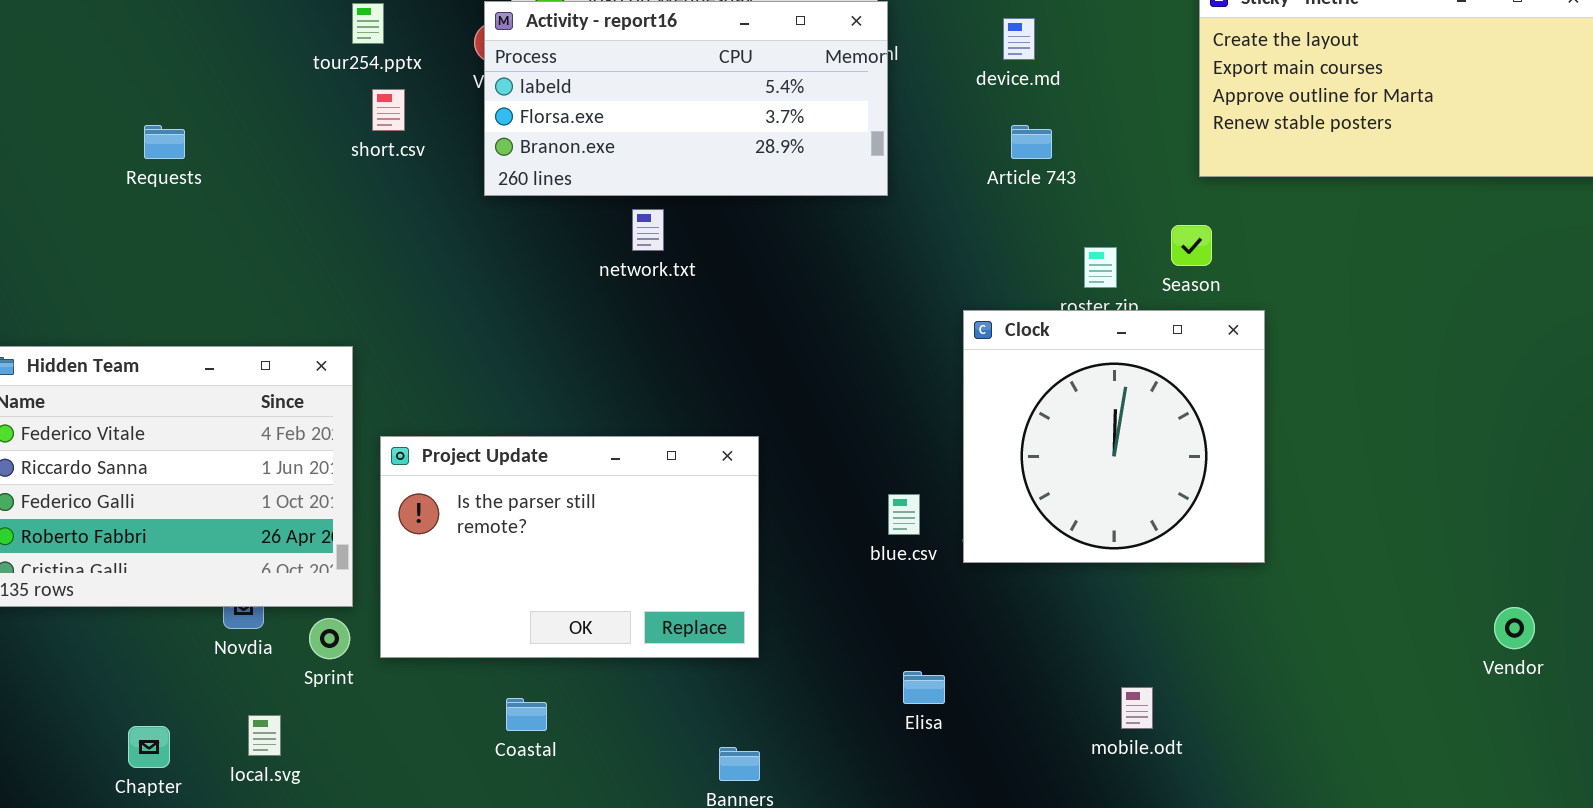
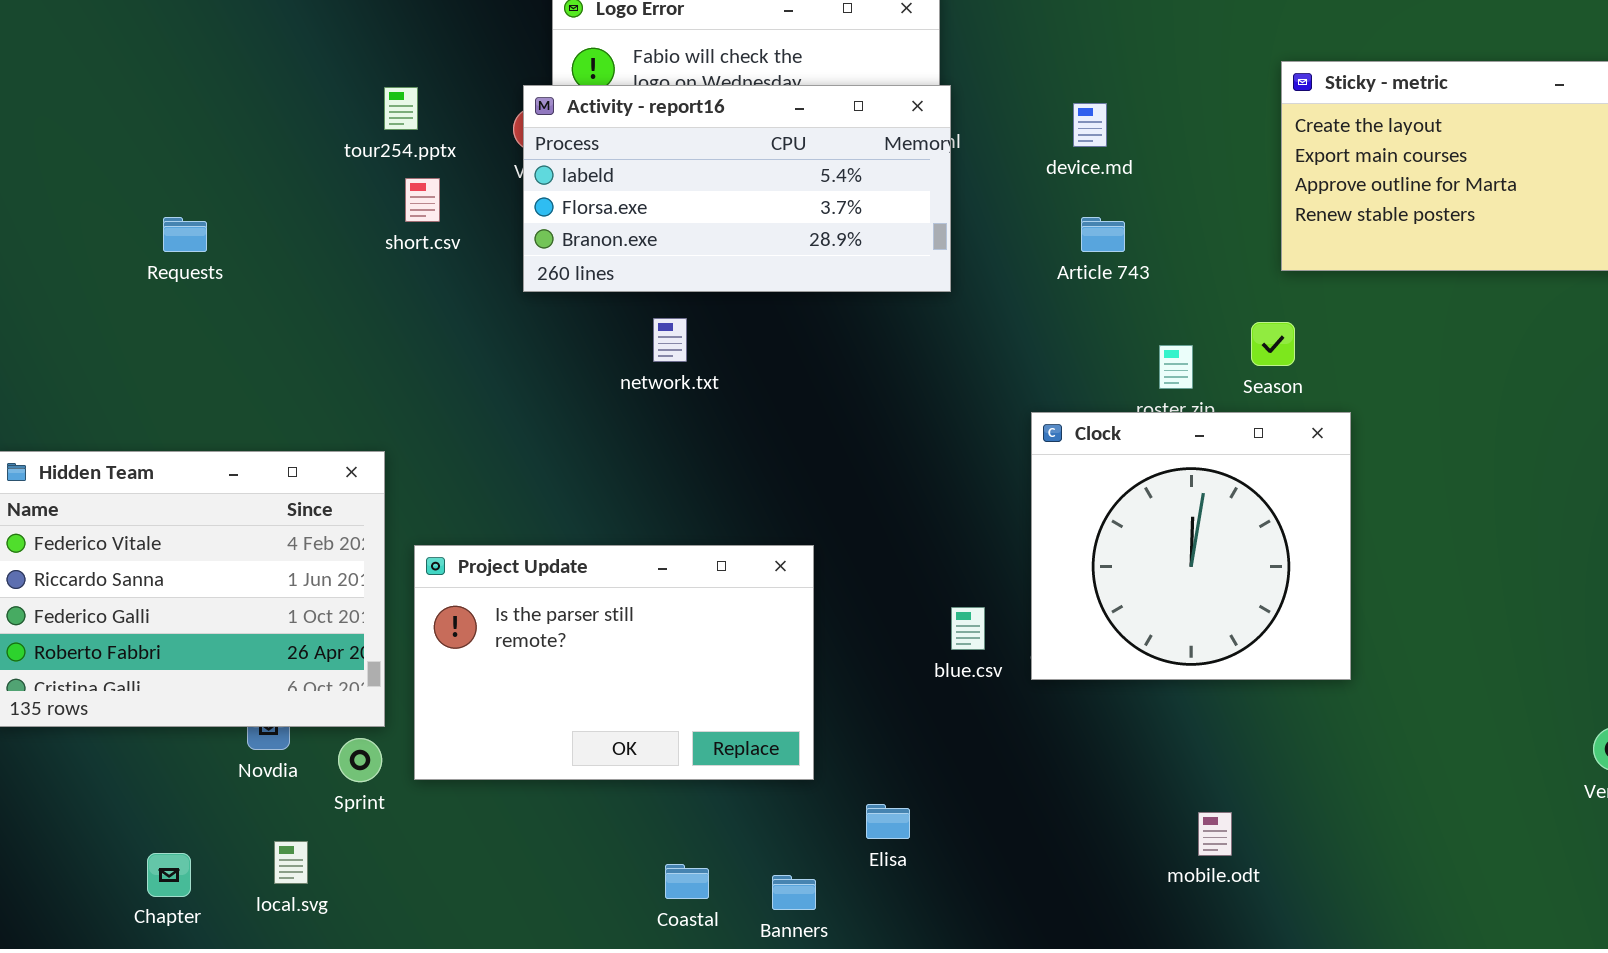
network.txt: [632,209,664,251] -> [653,318,687,362], moved
Elisa: [903,671,945,704] -> [866,804,910,839], moved
Coastal: [506,698,547,731] -> [665,864,709,899], moved

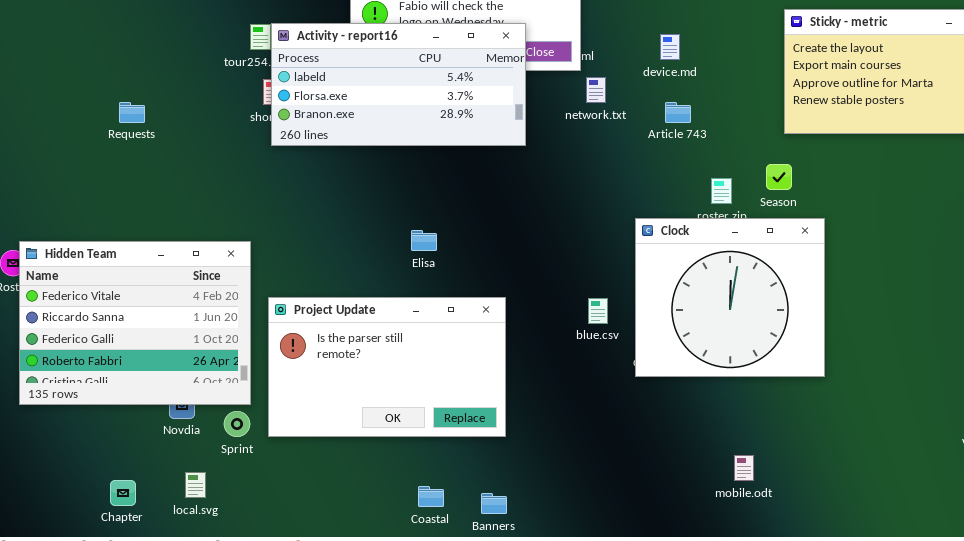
Activity - report16: [523,85,951,292] -> [271,23,526,146], moved
network.txt: [653,318,687,362] -> [586,77,606,103], moved
blue.csv: [951,607,985,650] -> [588,298,608,324], moved
Elisa: [866,804,910,839] -> [411,230,437,251], moved

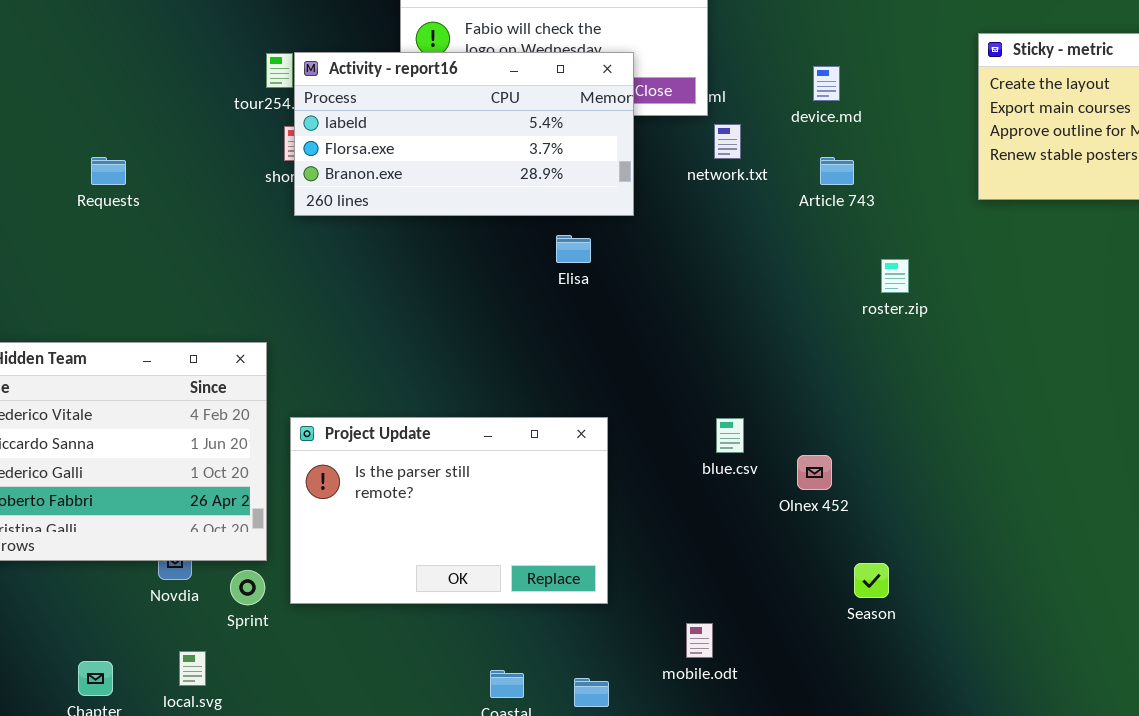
Season: [766,164,792,190] -> [854,563,889,598], moved
Clock: [635,218,825,377] -> none, closed
Elisa: [411,230,437,251] -> [556,235,591,263], moved
mobile.odt: [734,455,754,481] -> [686,623,713,658], moved

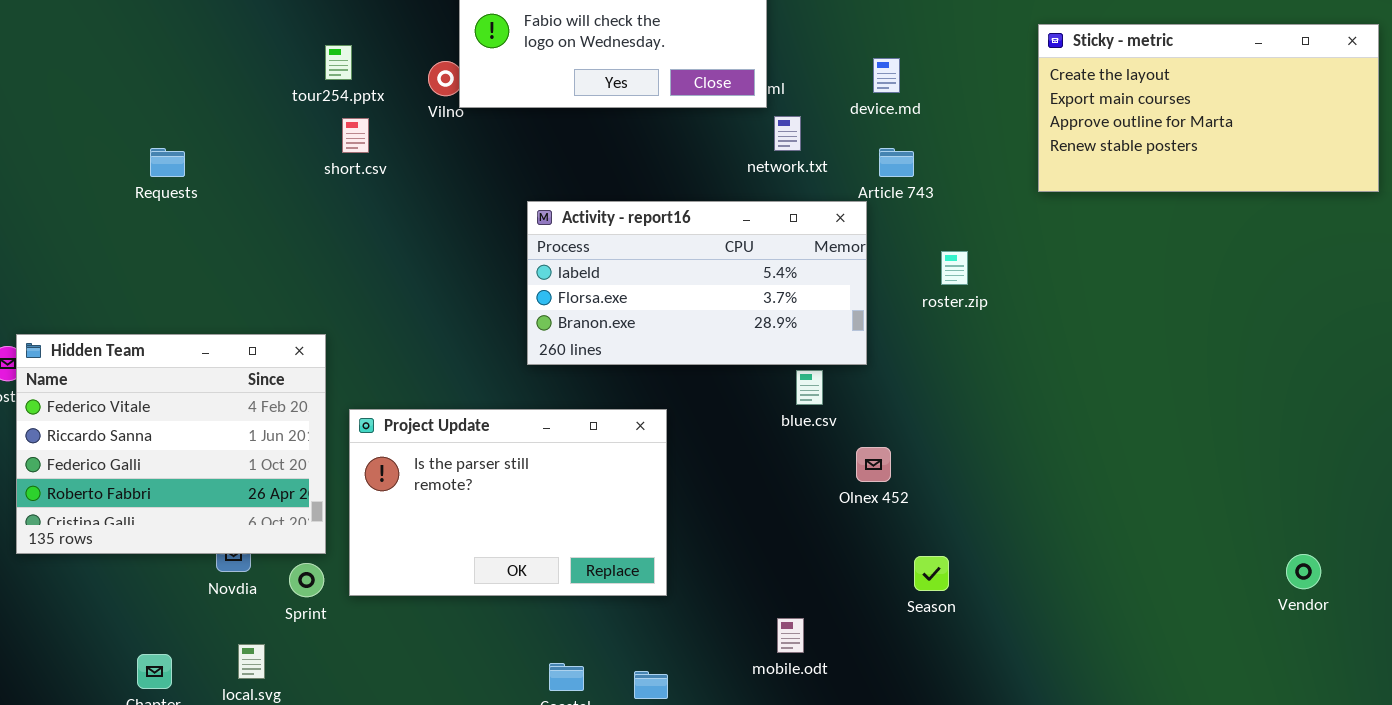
Activity - report16: [294,52,634,216] -> [527,201,867,365], moved
blue.csv: [716,418,744,453] -> [796,370,823,405], moved
mobile.odt: [686,623,713,658] -> [777,618,804,653], moved

